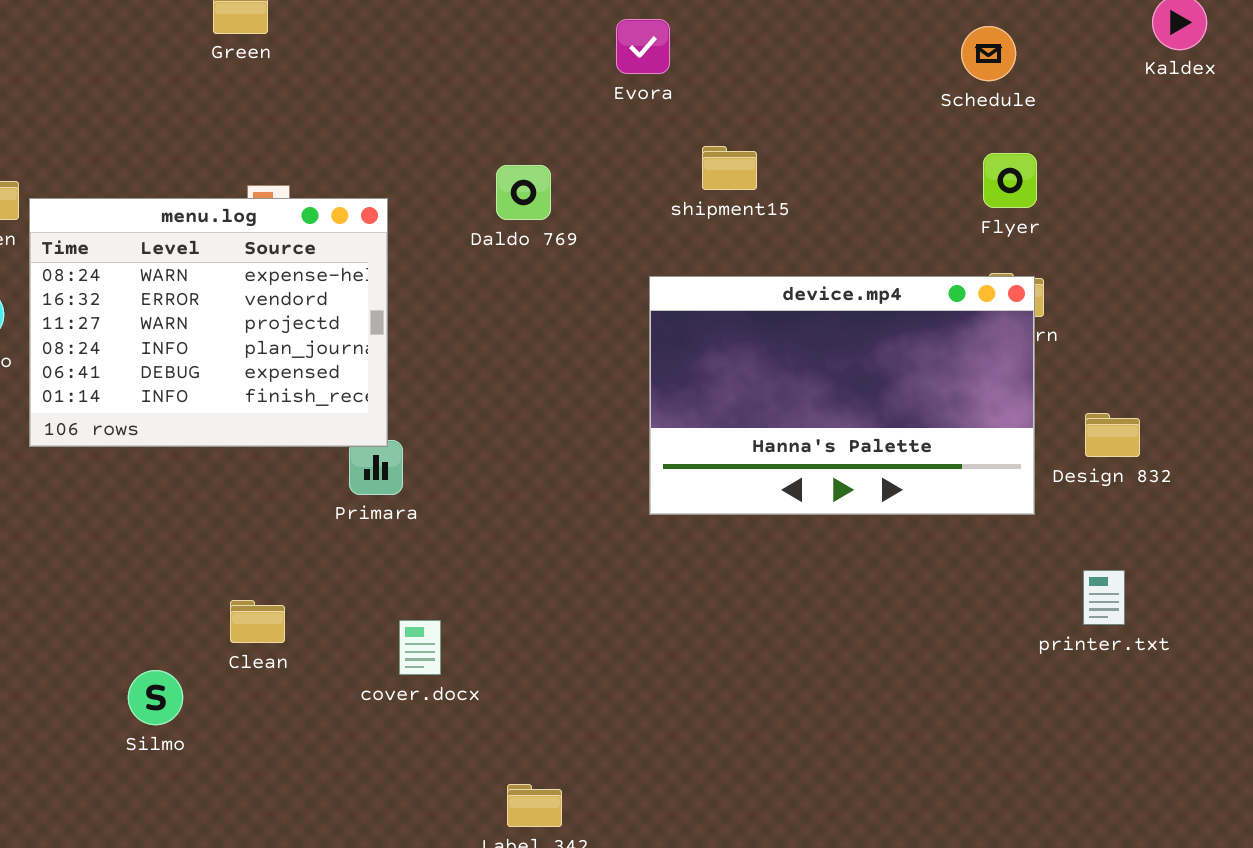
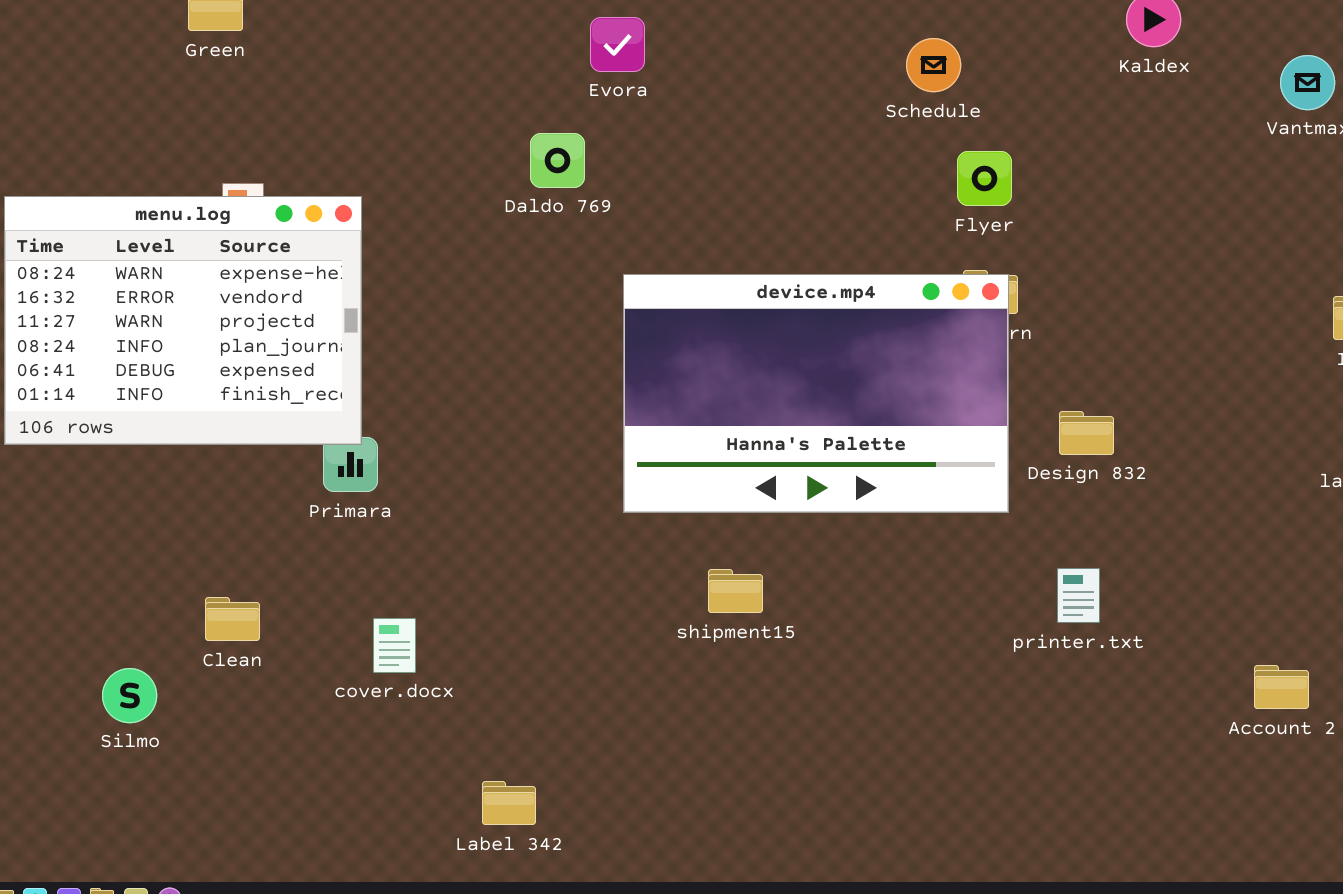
Schedule: [961,26,1016,81] -> [906,38,961,92], moved
shipment15: [702,146,757,190] -> [708,569,763,613], moved
Daldo 769: [496,165,551,220] -> [530,133,585,188], moved

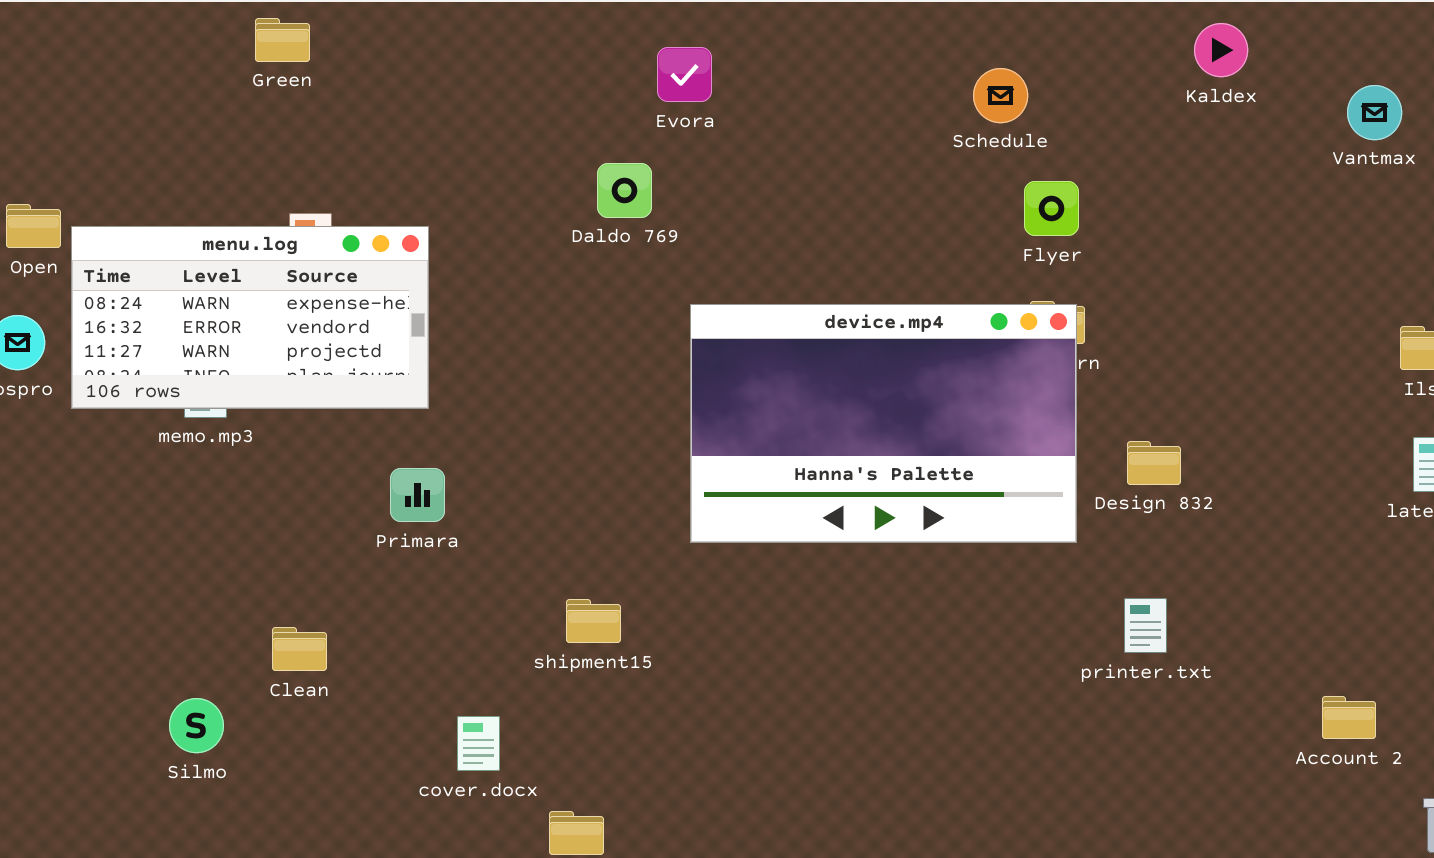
menu.log: [4,196,362,445] -> [71,226,429,409], resized
shipment15: [708,569,763,613] -> [566,599,621,643], moved
cover.docx: [373,618,416,673] -> [457,716,500,771], moved

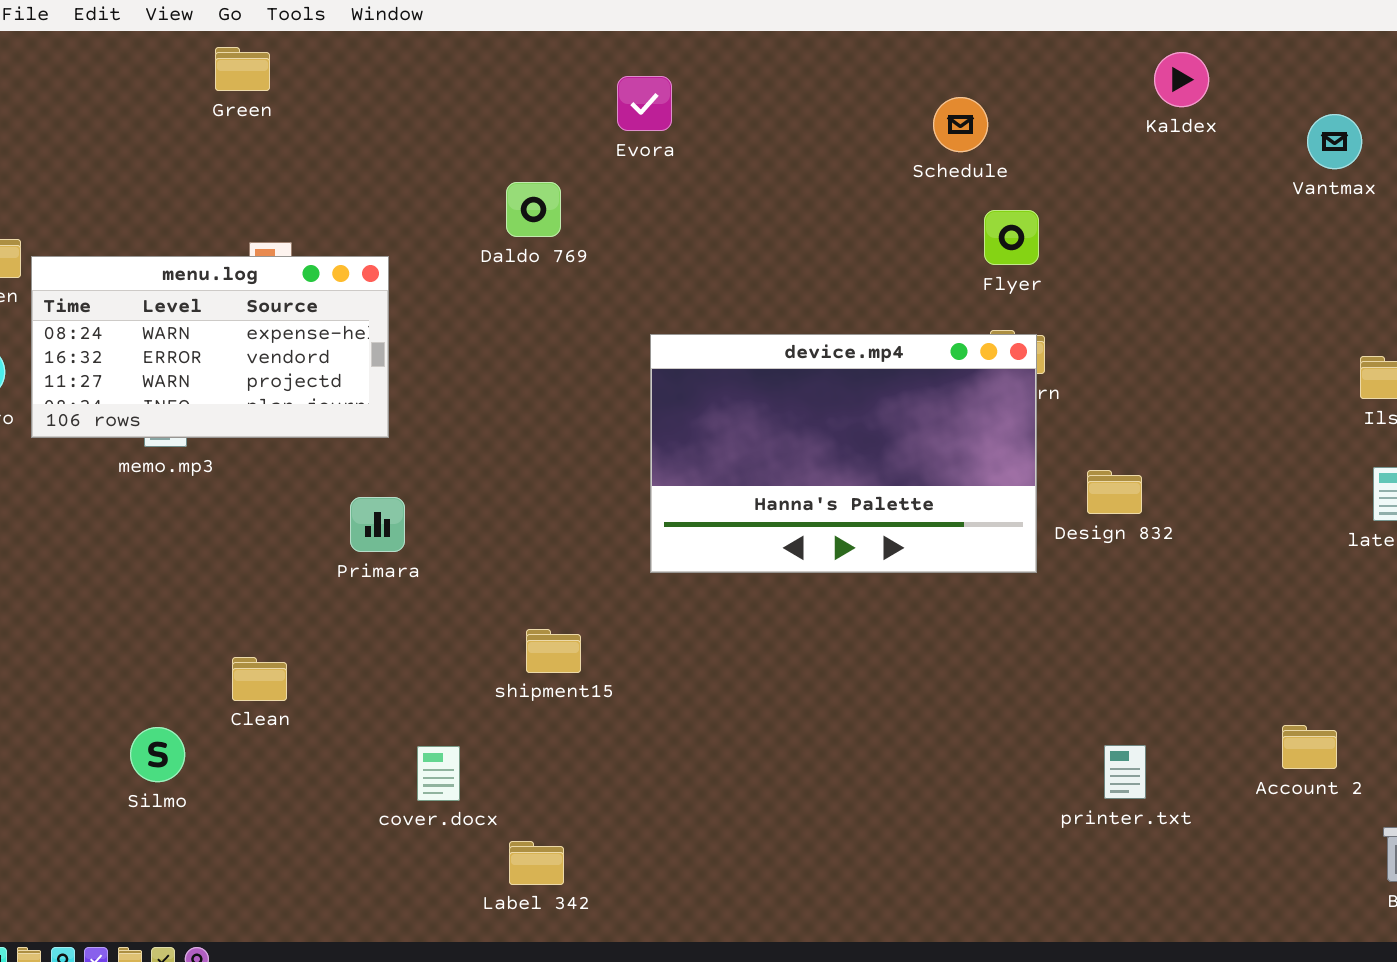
Daldo 769: [597,163,652,218] -> [506,182,561,237], moved
printer.txt: [1124,598,1167,653] -> [1104,745,1146,799], moved

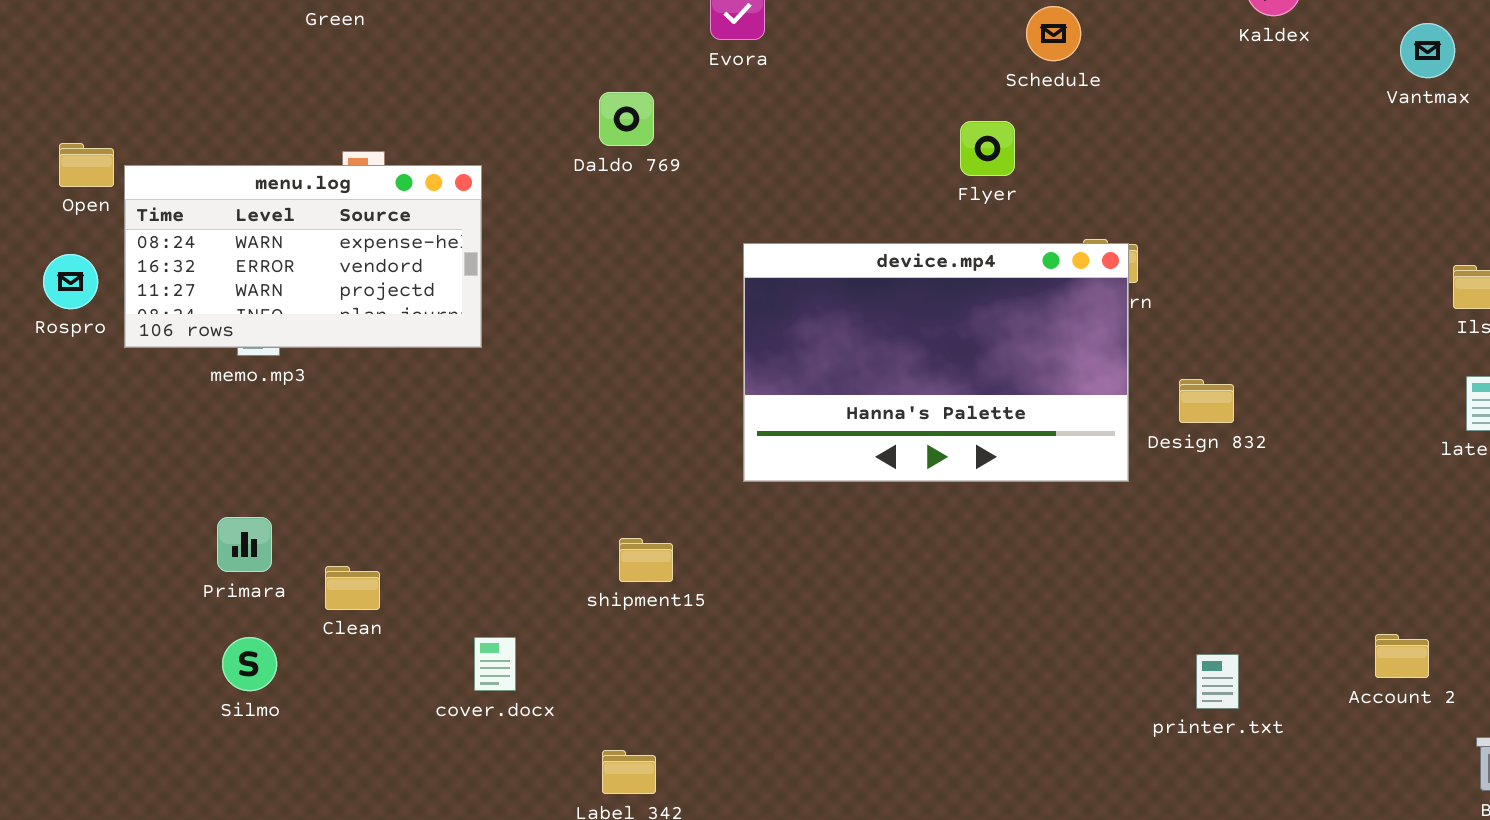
Flyer: [984,210,1039,265] -> [960,121,1015,176], moved
Primara: [350,497,405,552] -> [217,517,272,572], moved
cover.docx: [417,746,460,801] -> [474,637,516,691], moved

